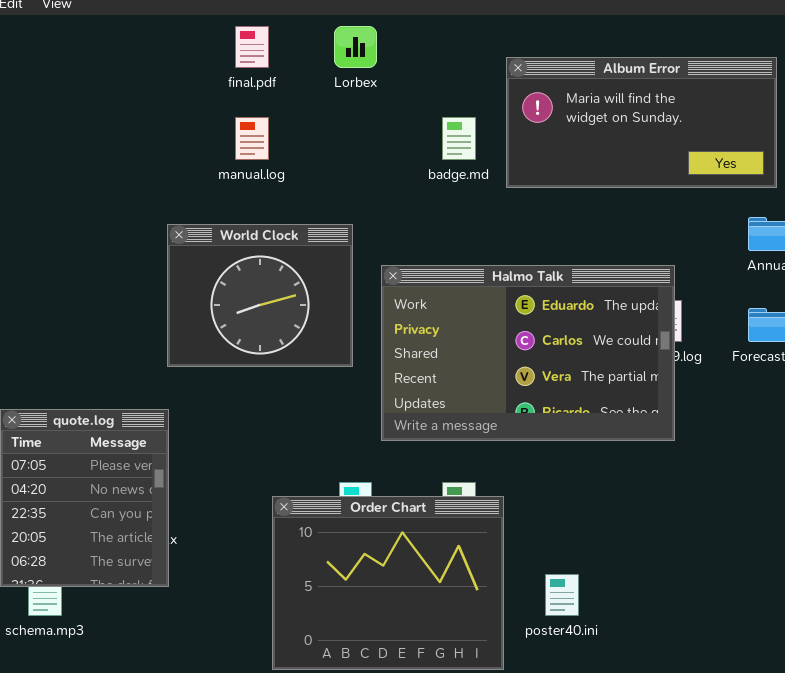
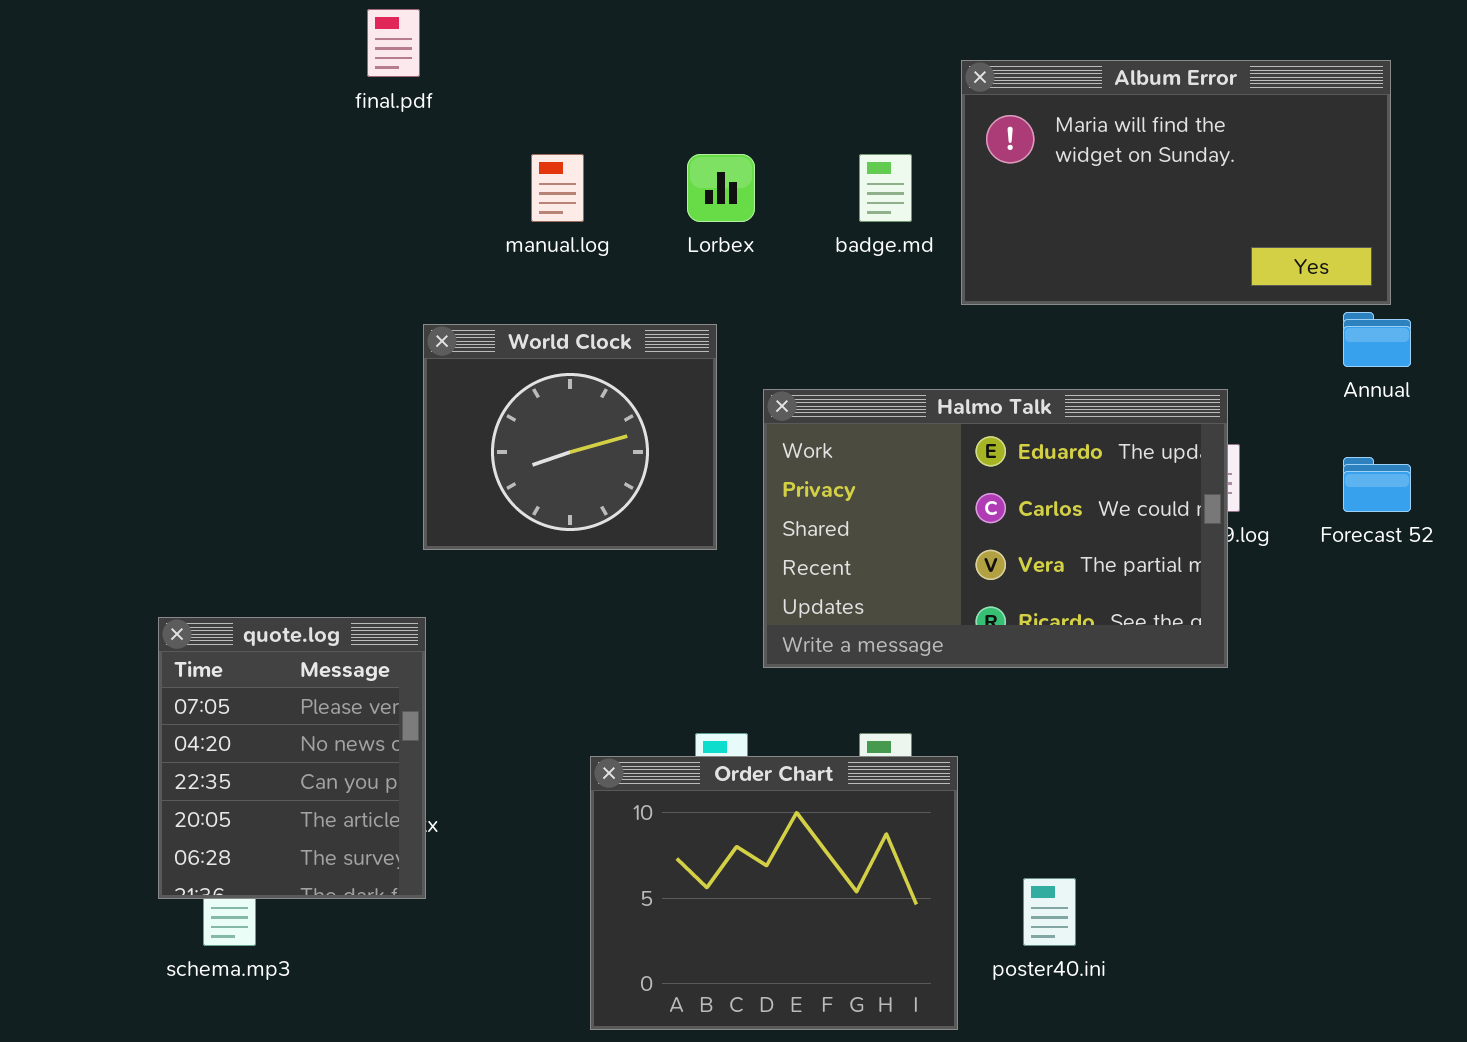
final.pdf: [235,26,269,68] -> [367,9,420,77], moved
Lorbex: [334,26,377,68] -> [687,154,755,222], moved
Album Error: [506,57,777,188] -> [961,60,1391,305], resized

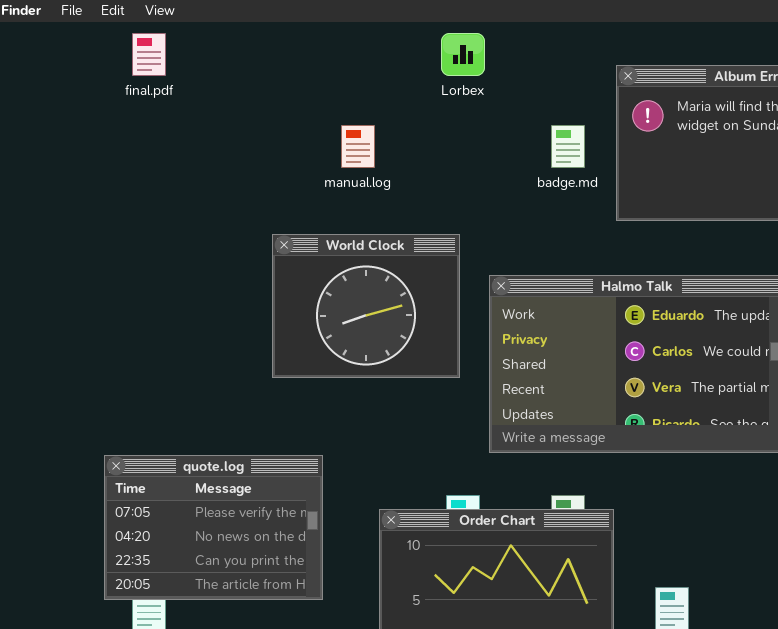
final.pdf: [367,9,420,77] -> [132,33,166,76], moved
Lorbex: [687,154,755,222] -> [441,33,485,76], moved
quote.log: [158,617,426,899] -> [104,455,323,600], resized

